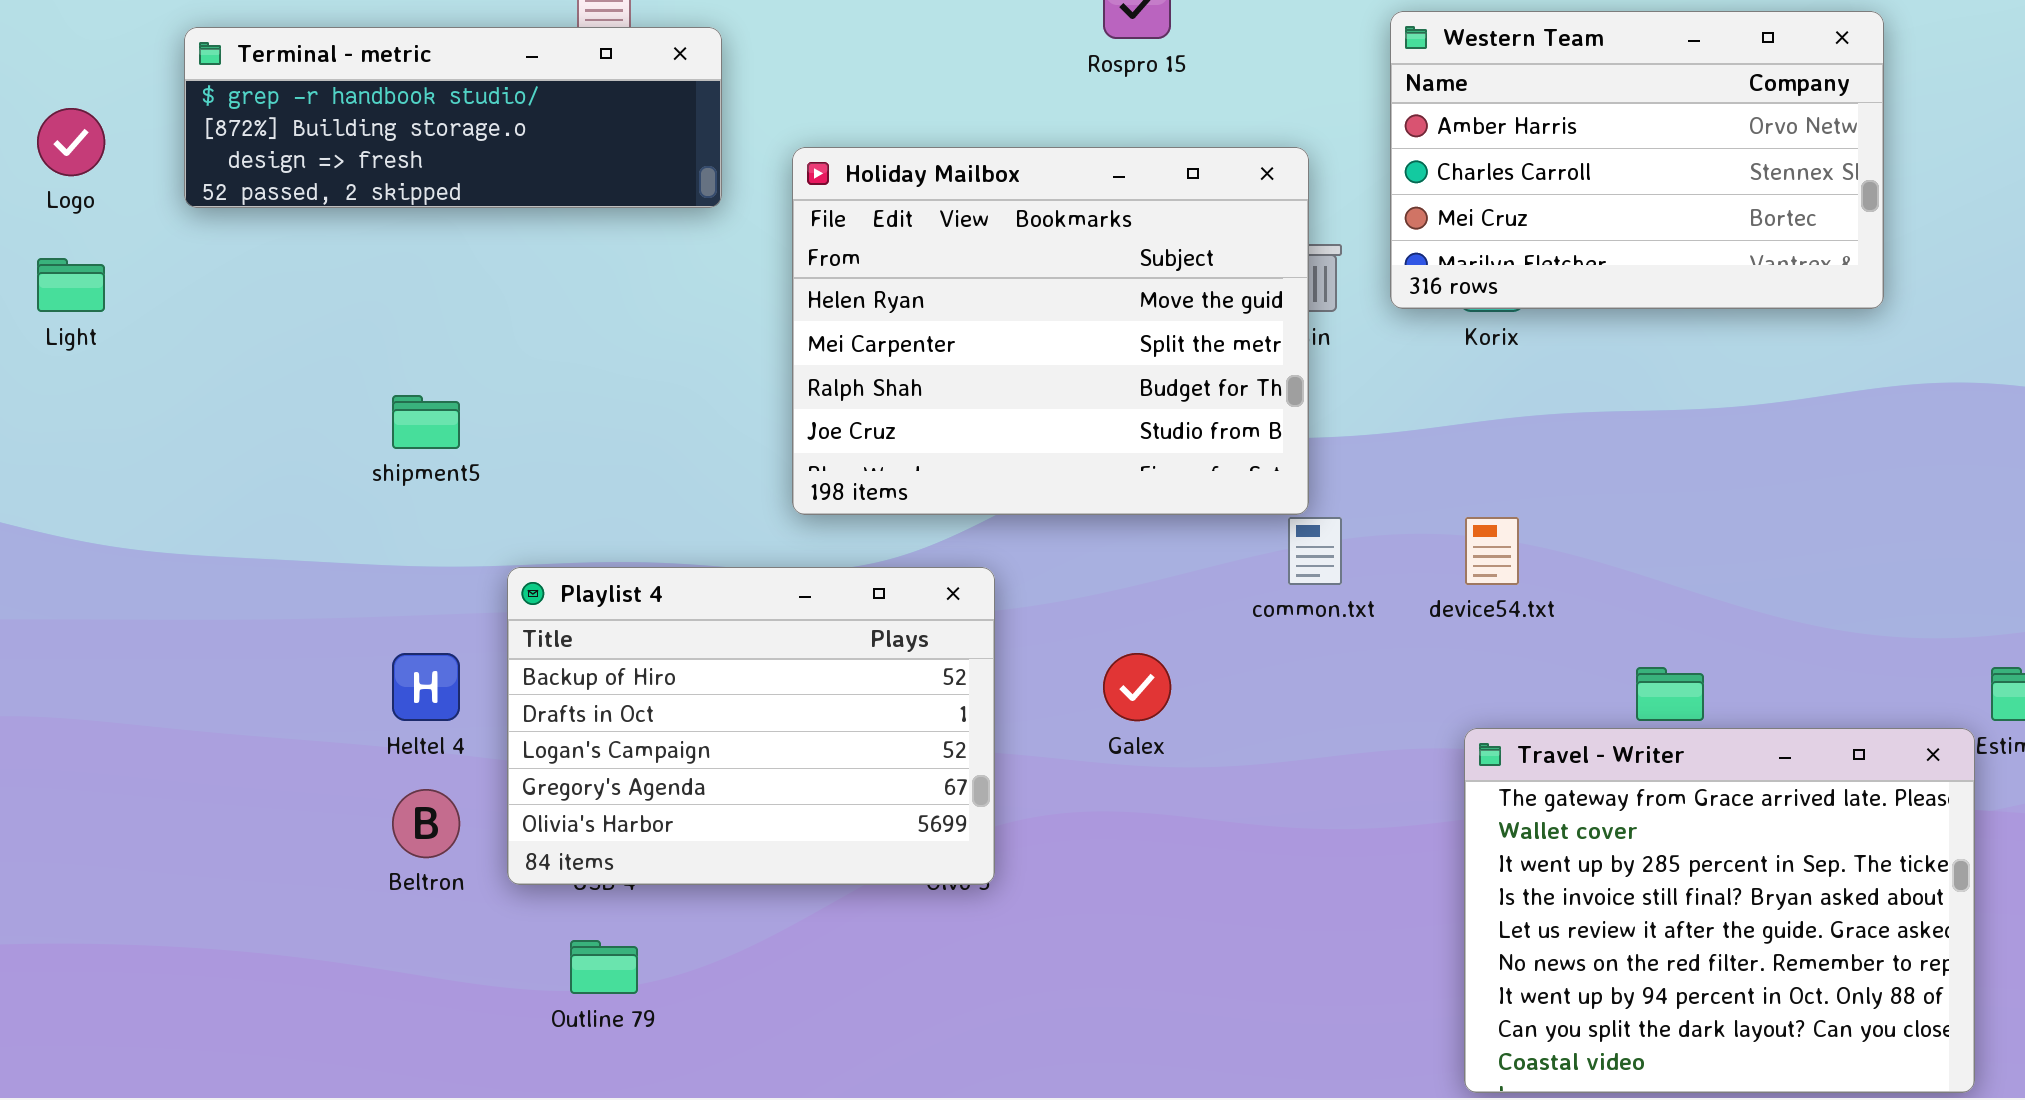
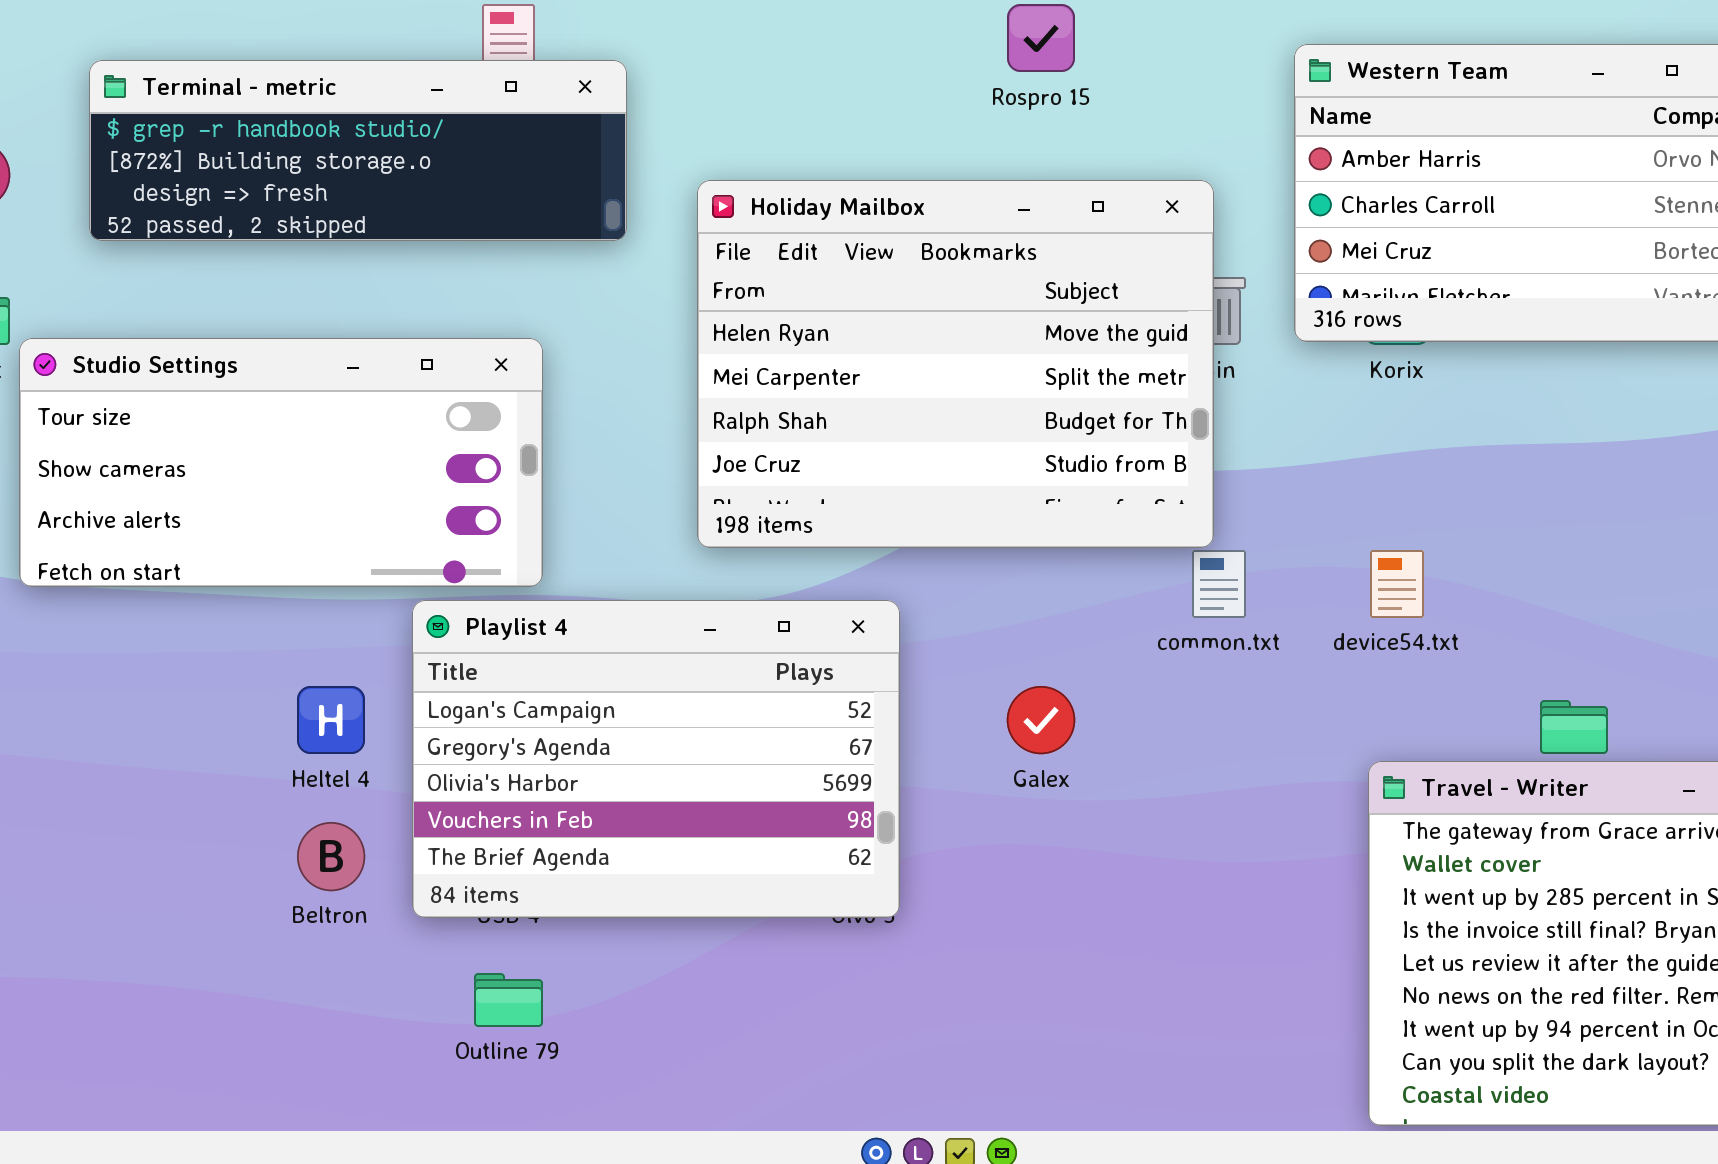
Studio Settings: none -> [19,338,543,587], opened
Playlist 4: [507,567,995,885] -> [412,600,900,918], scrolled down 2 rows

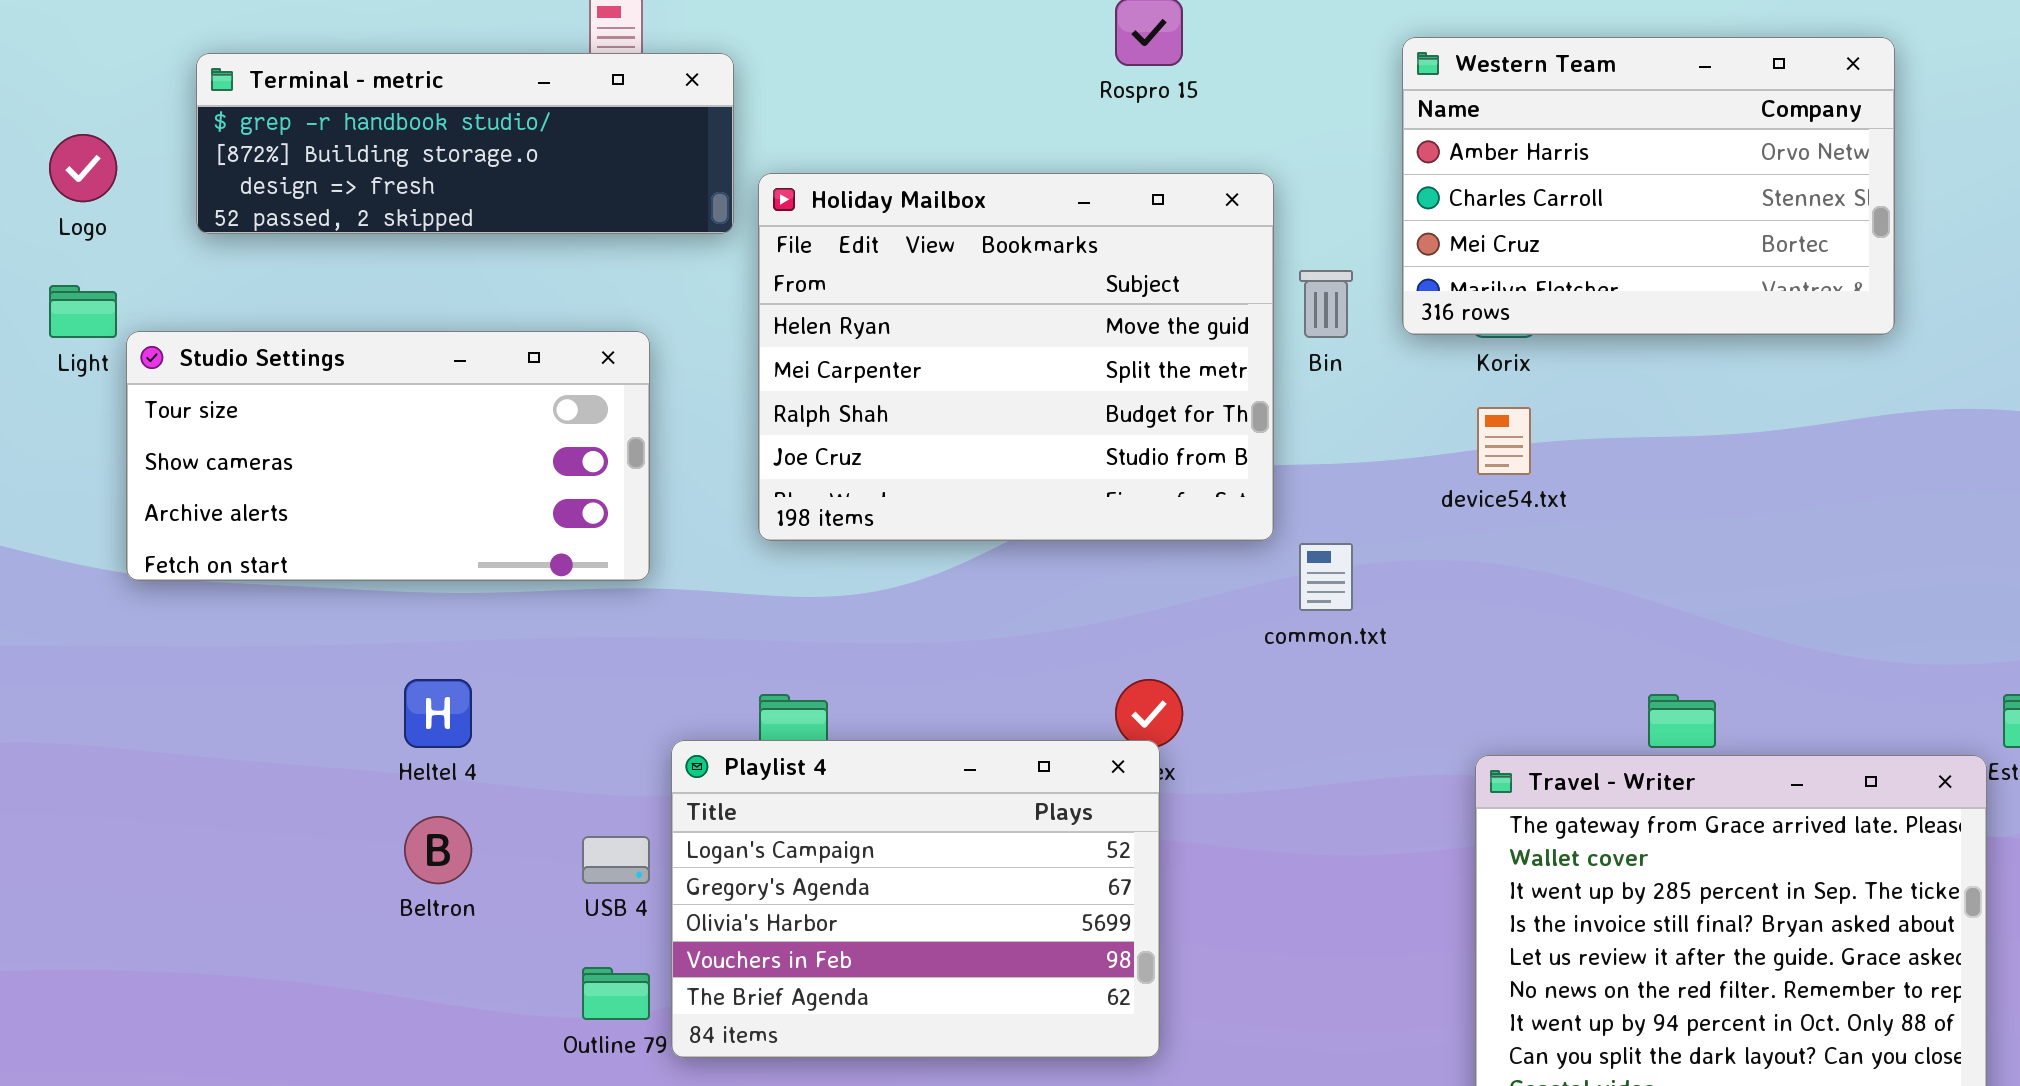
Holiday Mailbox: [697,180,1214,548] -> [758,173,1274,541], moved
device54.txt: [1370,550,1424,618] -> [1477,407,1531,475], moved
Playlist 4: [412,600,900,918] -> [671,740,1160,1058], moved

